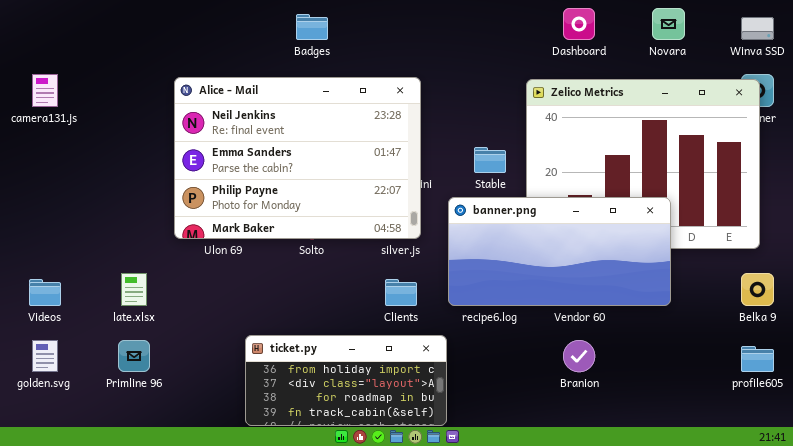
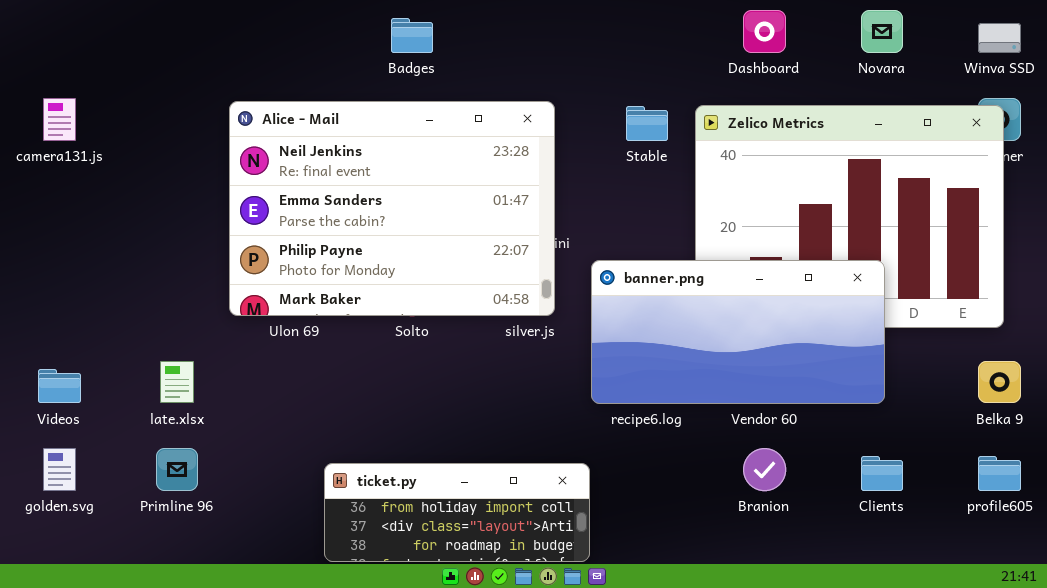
Stable: [474,147,506,173] -> [626,106,668,141], moved
Clients: [385,279,417,306] -> [861,456,903,491], moved
ticket.py: [245,335,447,426] -> [324,463,590,562], resized

